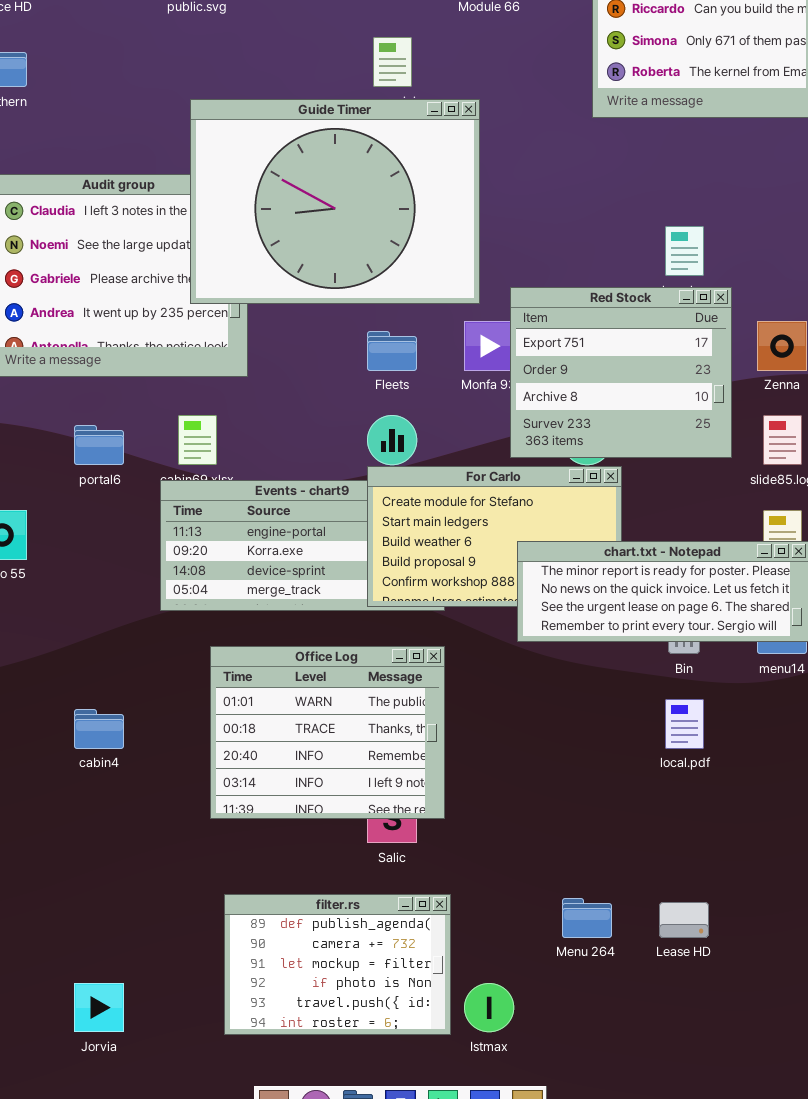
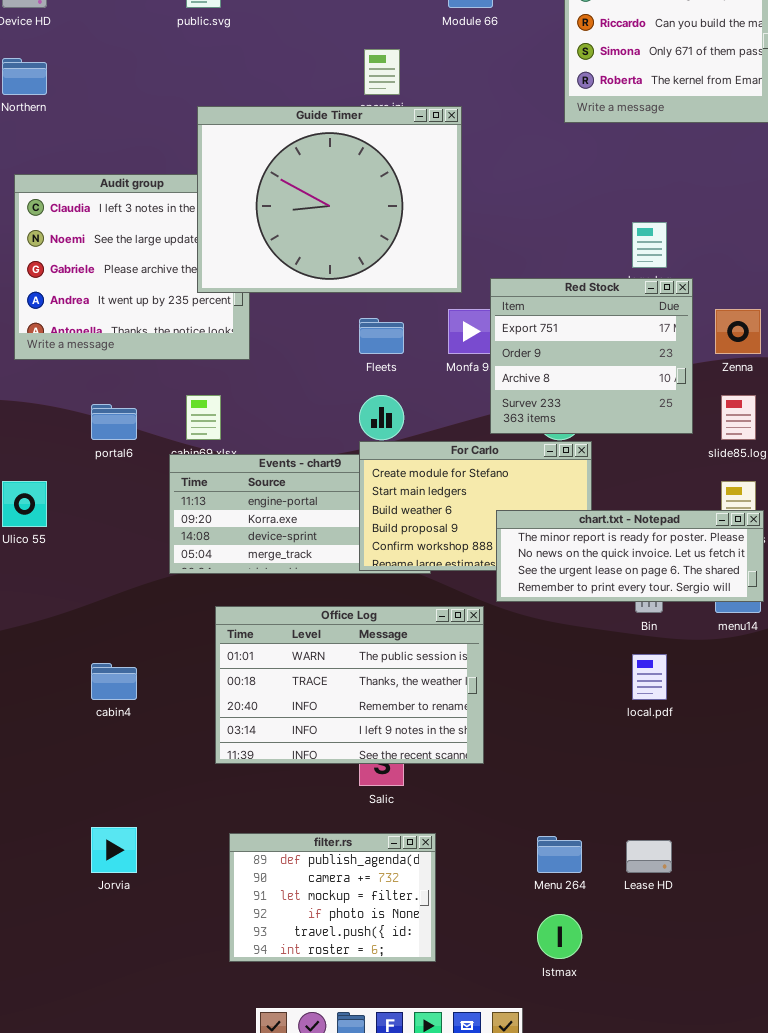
Office Log: [210,646,445,819] -> [215,606,484,764], resized
Jorvia: [74,983,124,1032] -> [91,827,137,873], moved
Istmax: [464,983,514,1032] -> [537,914,582,959], moved

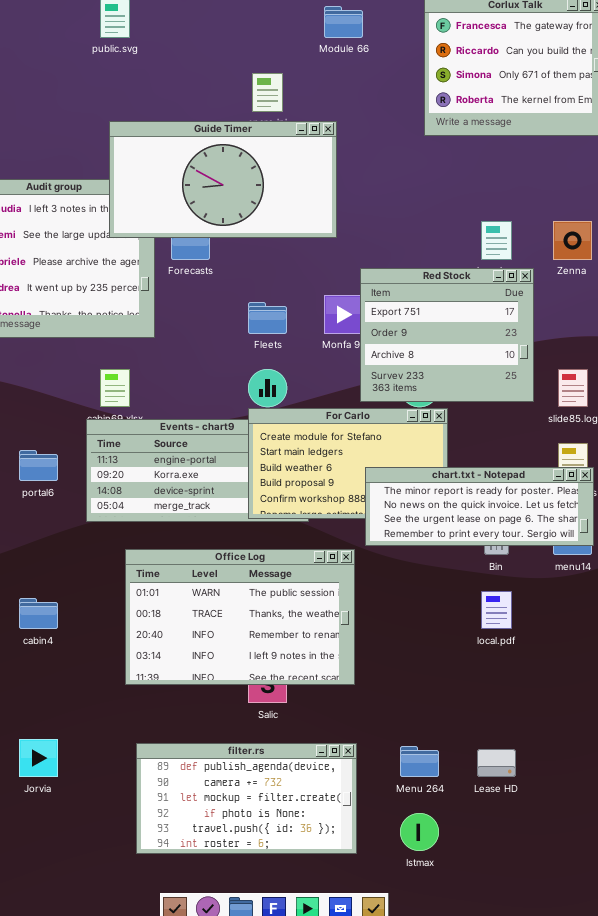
Guide Timer: [197,106,462,293] -> [109,121,337,238], resized
Zenna: [715,309,761,354] -> [553,221,592,260], moved
portal6: [91,404,137,440] -> [19,450,58,481], moved
filter.rs: [229,833,436,962] -> [136,743,357,854], resized

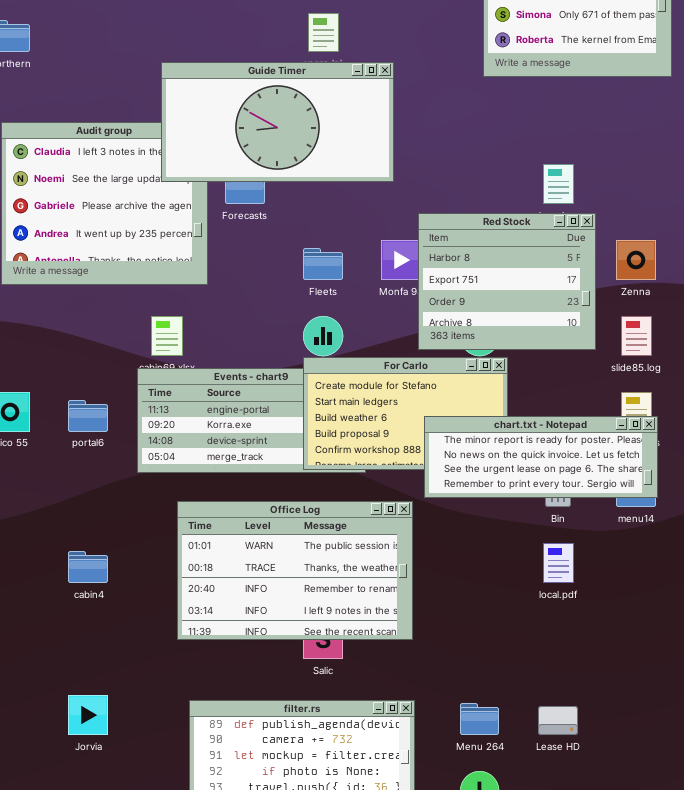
Zenna: [553,221,592,260] -> [616,240,656,280], moved
Red Stock: [360,268,534,402] -> [418,213,596,350], scrolled up 1 row

